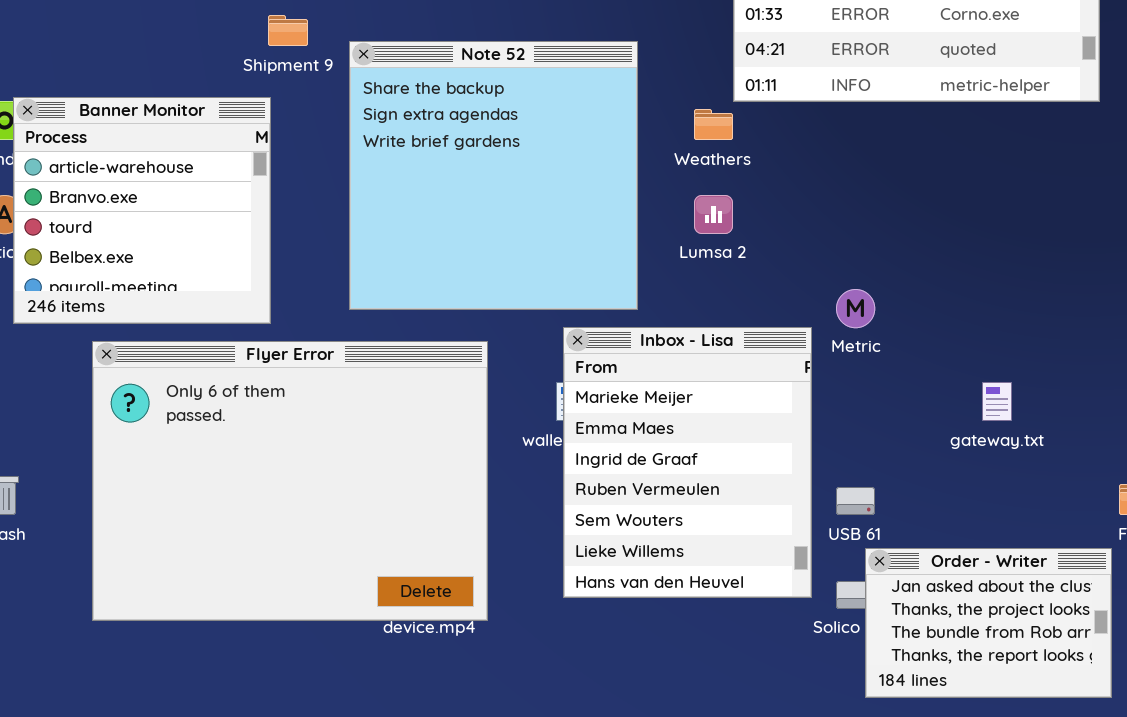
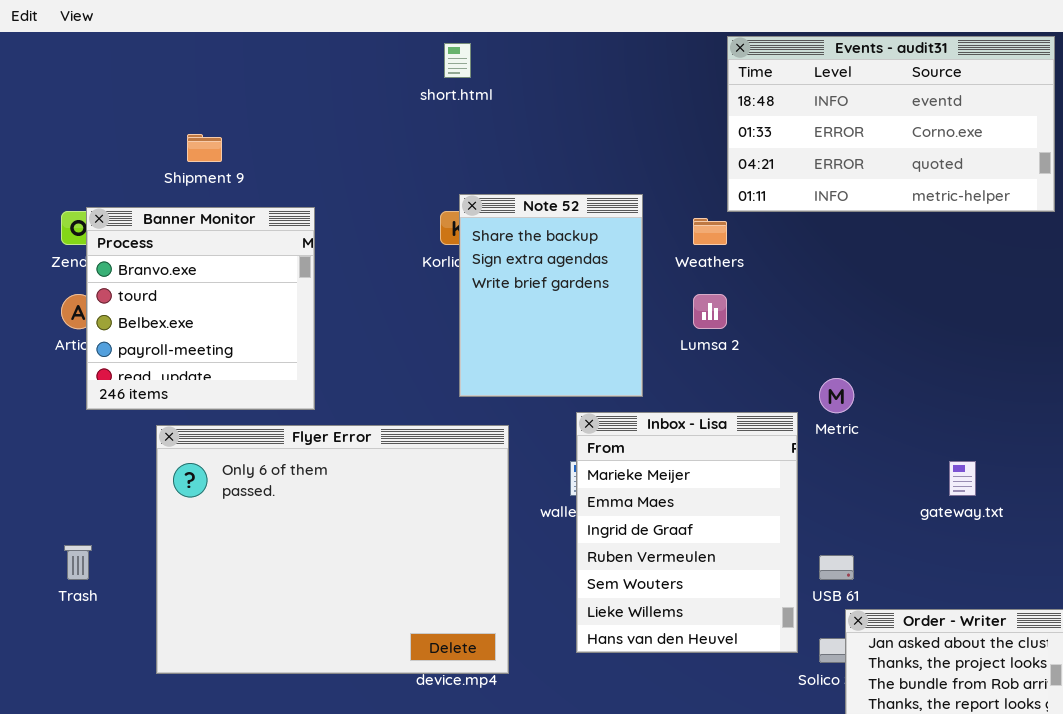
Shipment 9: [268,15,308,46] -> [187,134,222,162], moved
Note 52: [349,41,638,310] -> [459,194,643,397], resized
Banner Monitor: [13,97,271,324] -> [86,207,315,410], scrolled down 1 row

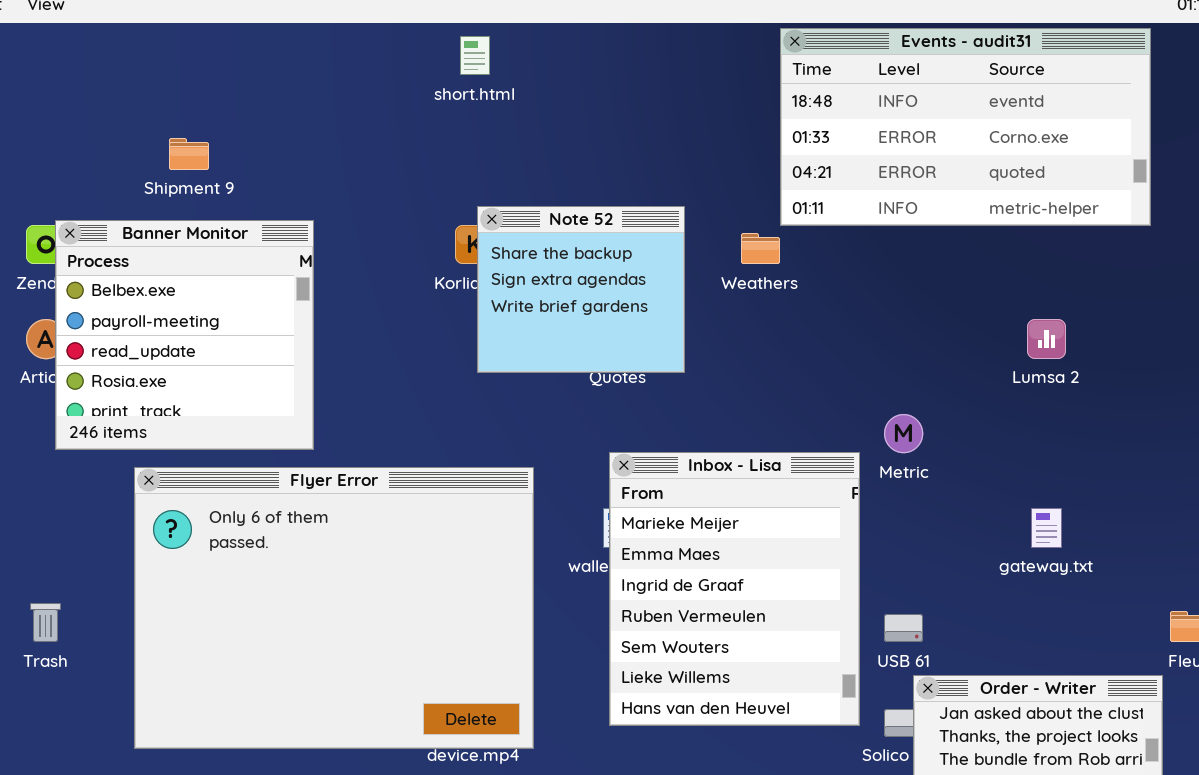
Note 52: [459,194,643,397] -> [477,206,685,373], resized
Banner Monitor: [86,207,315,410] -> [55,220,314,450], scrolled down 2 rows
Lumsa 2: [693,294,727,329] -> [1027,319,1066,359], moved

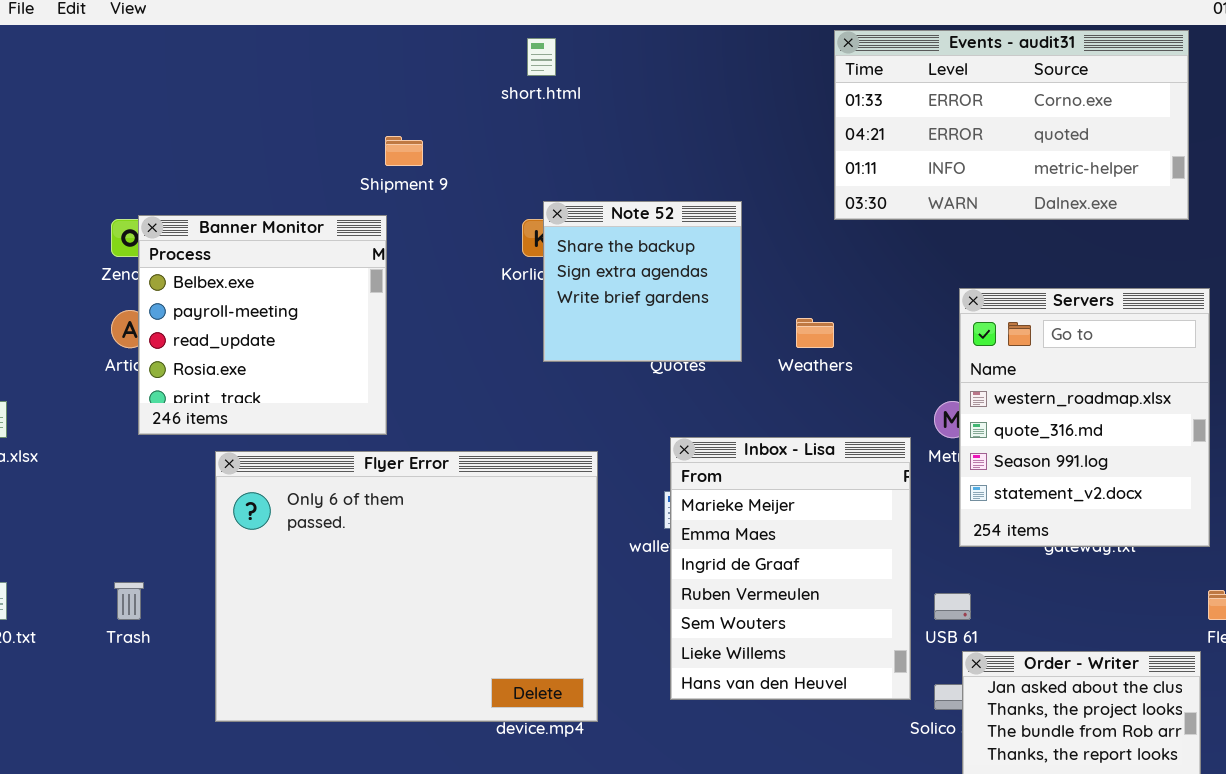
Events - audit31: [780,28,1151,226] -> [834,30,1189,220], scrolled down 1 row
Shipment 9: [169,138,209,170] -> [385,136,423,166], moved
Weathers: [741,233,780,264] -> [796,318,834,348], moved
Servers: none -> [959,288,1210,547], opened

